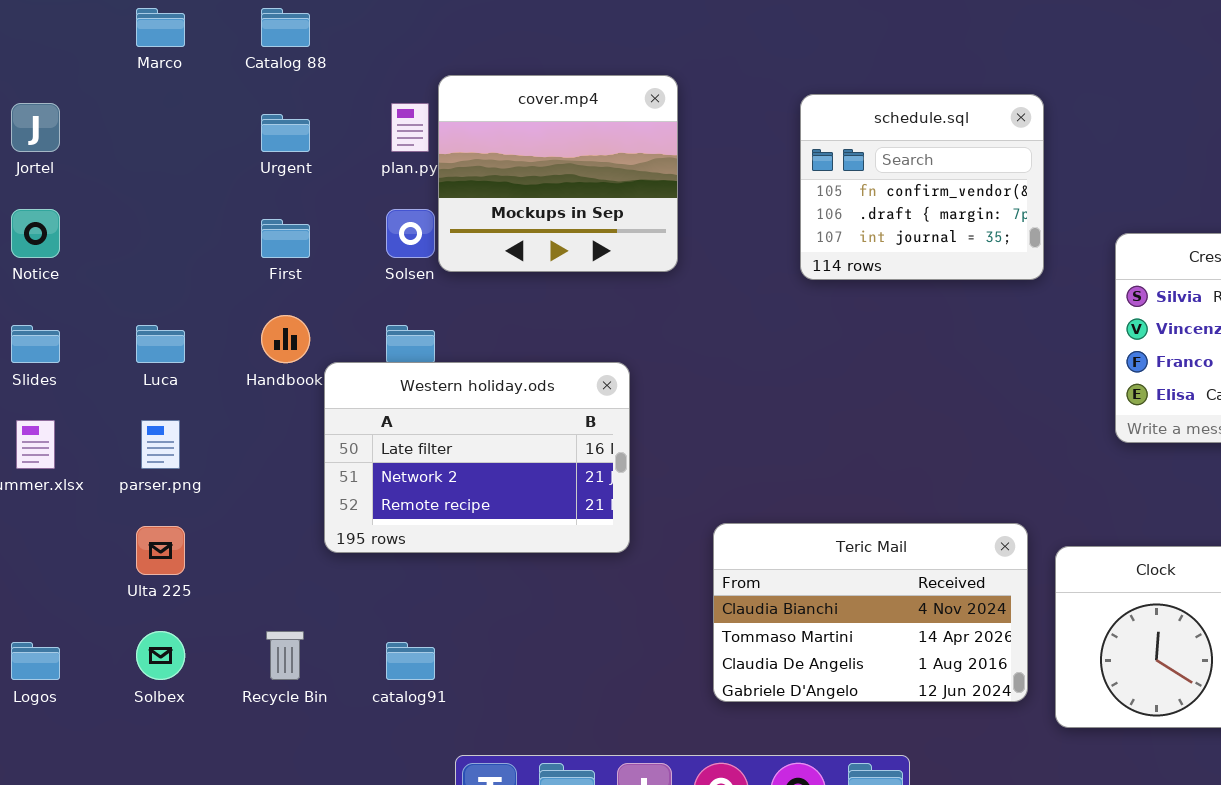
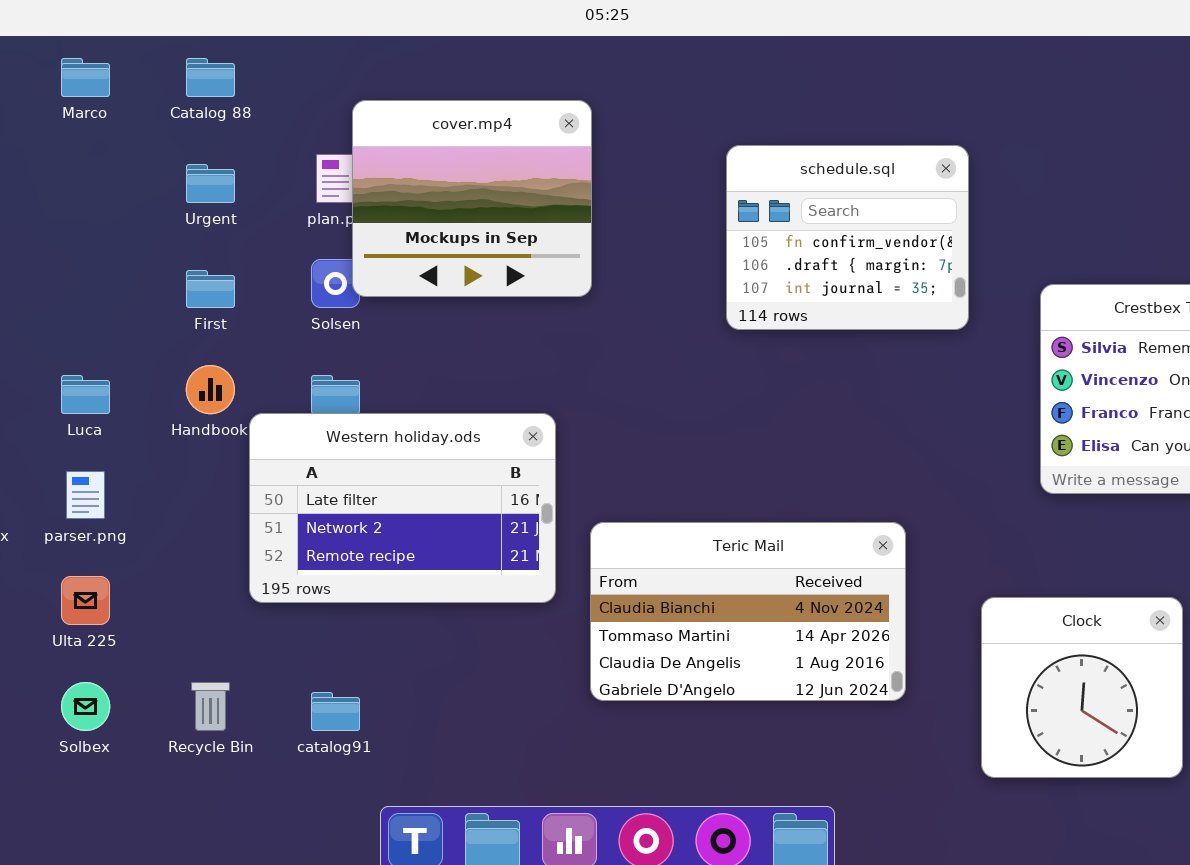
cover.mp4: [438,75,678,272] -> [352,100,592,297], moved
Teric Mail: [713,523,1028,702] -> [590,522,906,701], moved

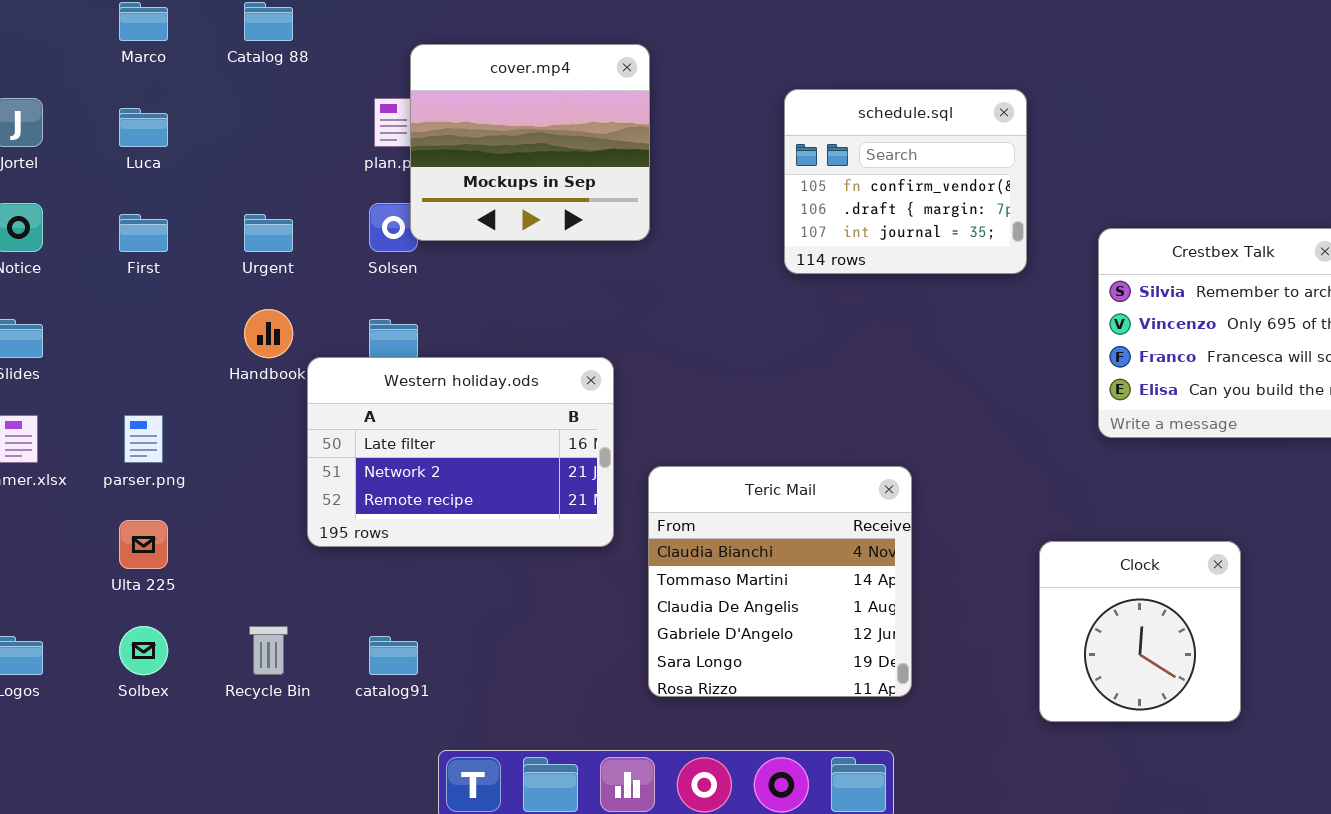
Urgent: [186,164,235,203] -> [244,214,293,252], moved
First: [186,270,235,308] -> [119,214,168,252], moved
Luca: [61,375,110,414] -> [119,108,168,147], moved
Teric Mail: [590,522,906,701] -> [648,466,912,697], resized

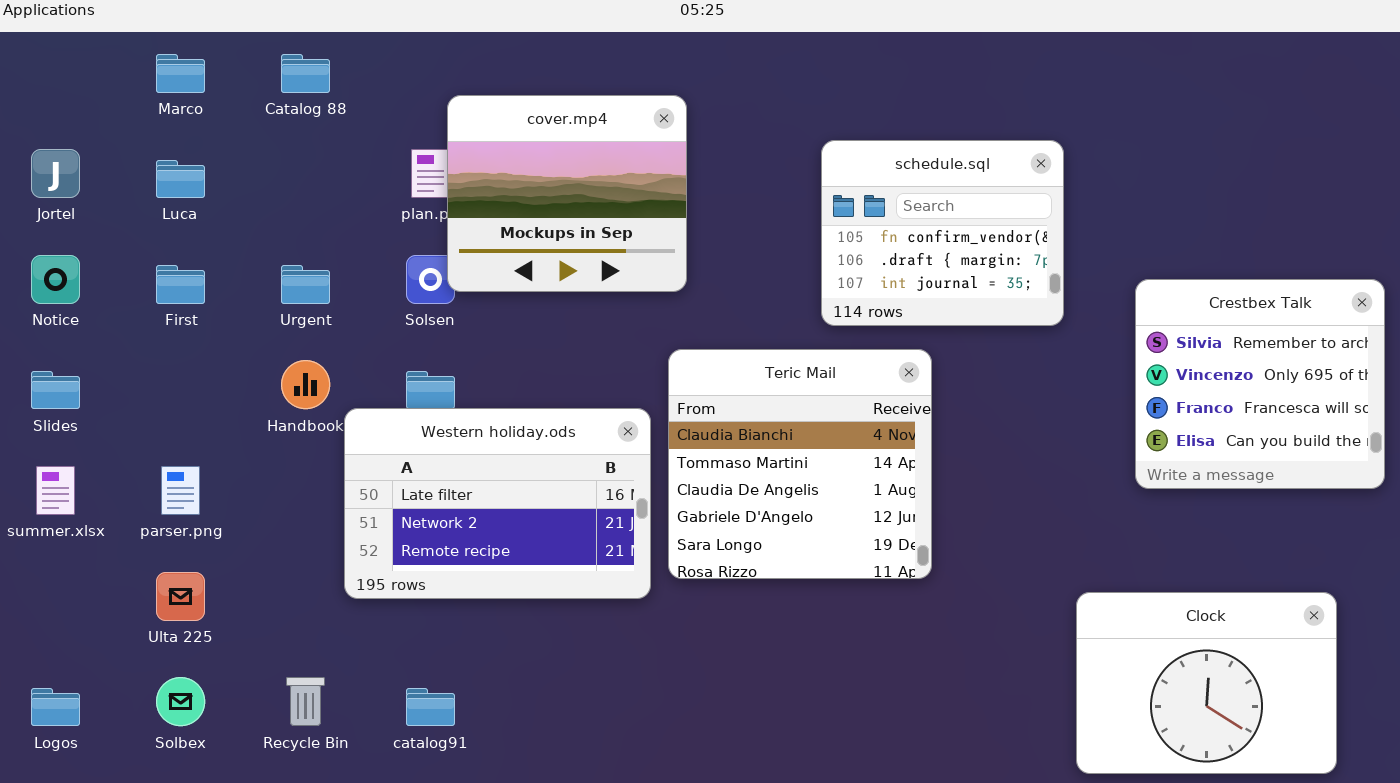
Teric Mail: [648,466,912,697] -> [668,349,932,579], moved
Clock: [1039,541,1241,722] -> [1076,592,1337,774], resized

